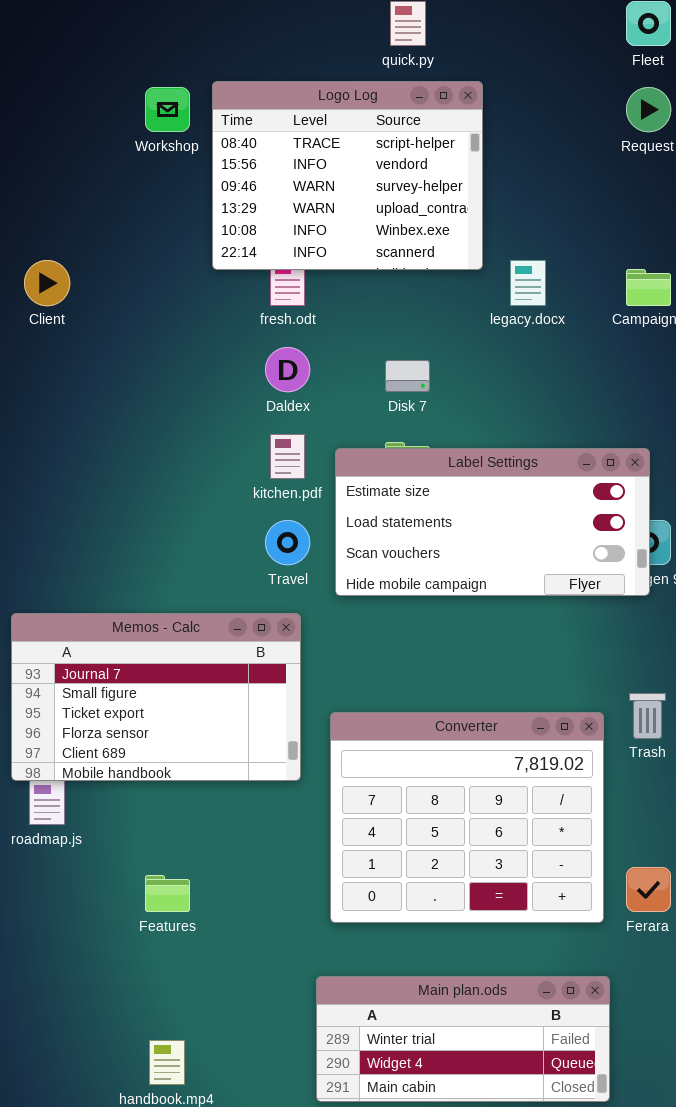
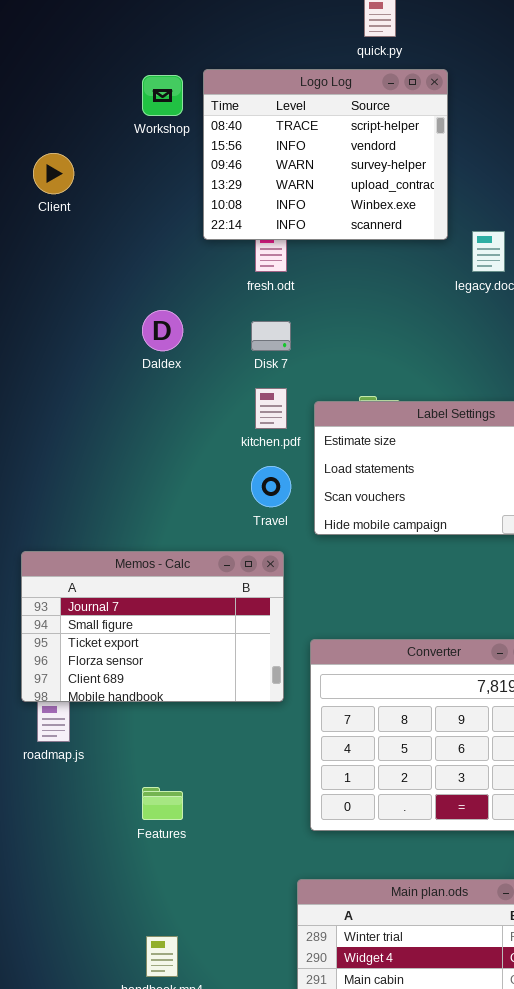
Client: [24,260,70,306] -> [33,153,74,194], moved
Daldex: [265,347,310,392] -> [142,310,183,351], moved
Disk 7: [385,360,430,392] -> [251,321,291,351], moved

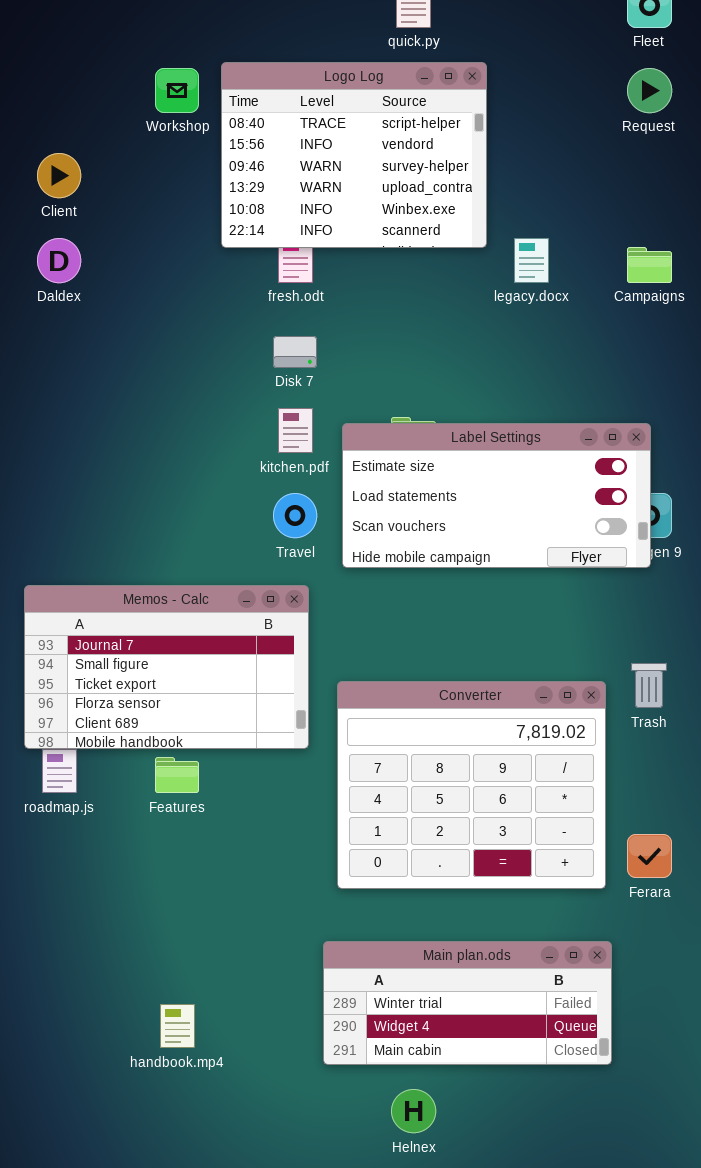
Daldex: [142,310,183,351] -> [37,238,81,283], moved
Features: [142,787,183,820] -> [155,757,199,793], moved

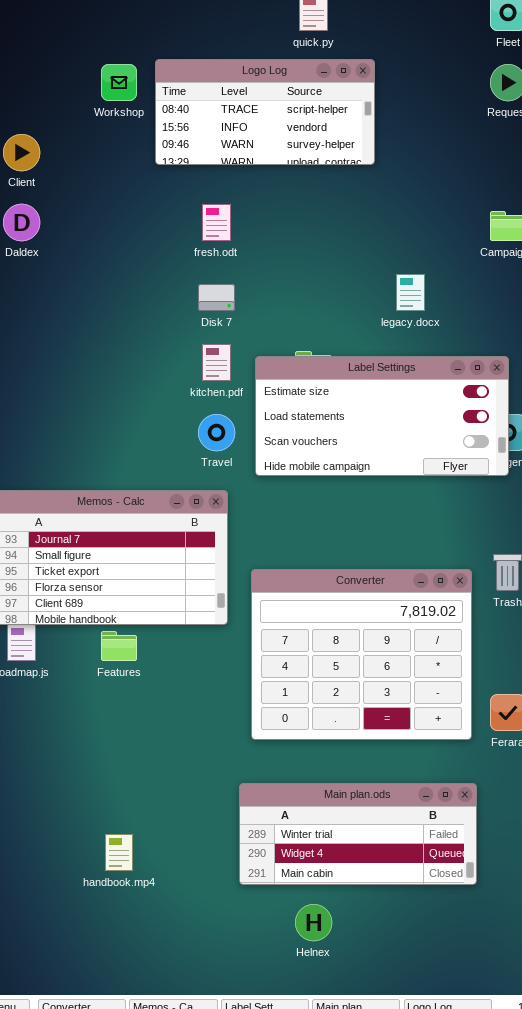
Logo Log: [221,62,487,248] -> [155,59,375,165], resized
legacy.docx: [514,238,549,283] -> [396,274,425,311], moved

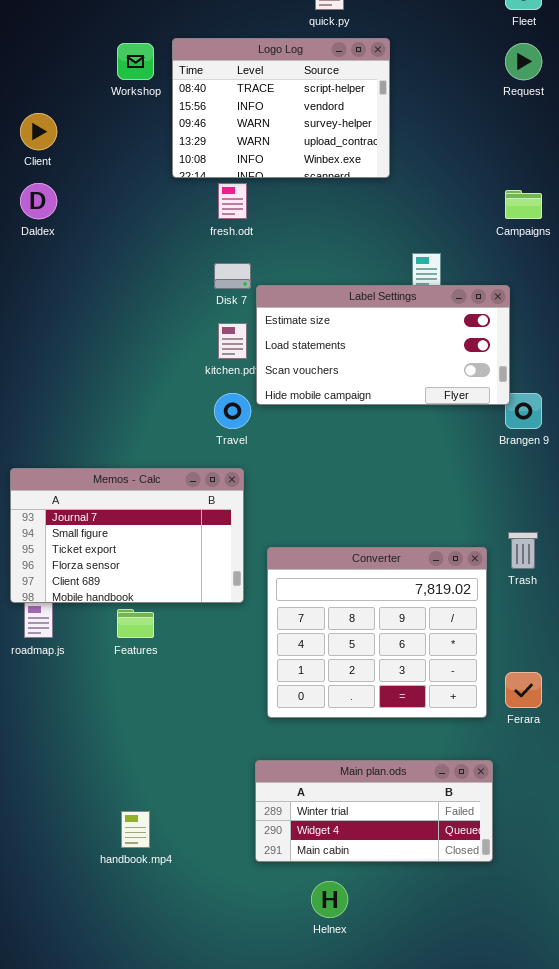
Logo Log: [155,59,375,165] -> [172,38,390,178], resized
Label Settings: [255,356,509,476] -> [256,285,510,405], moved

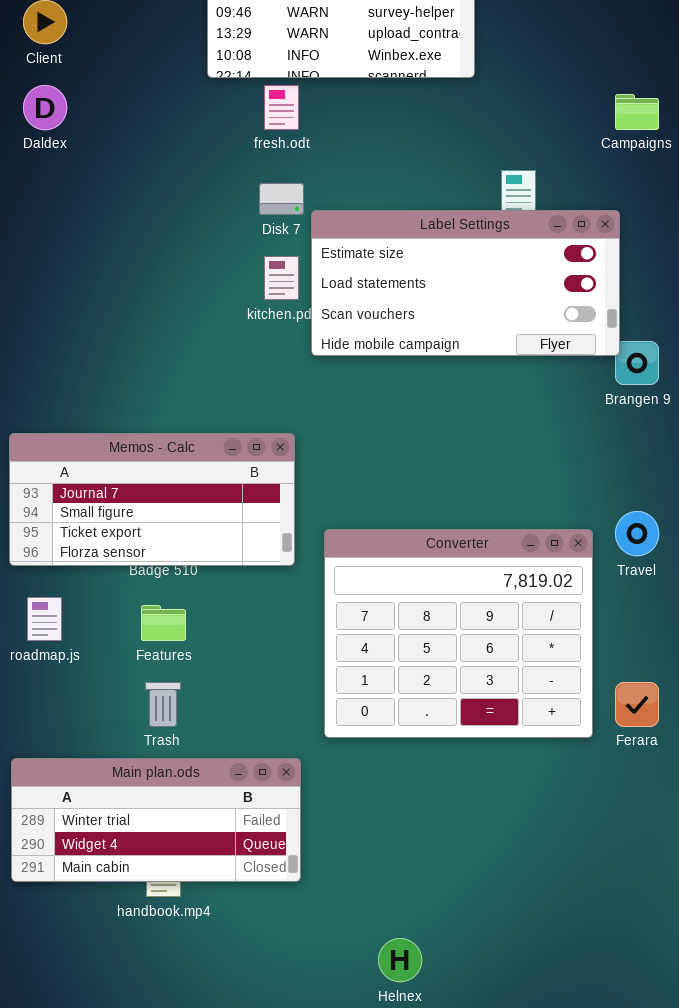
Travel: [214,393,251,429] -> [615,511,659,556], moved
Memos - Calc: [10,468,244,603] -> [9,433,295,566], resized
Trash: [508,532,538,569] -> [145,682,181,727], moved
Main plan.ods: [255,760,493,862] -> [11,758,301,882], moved

